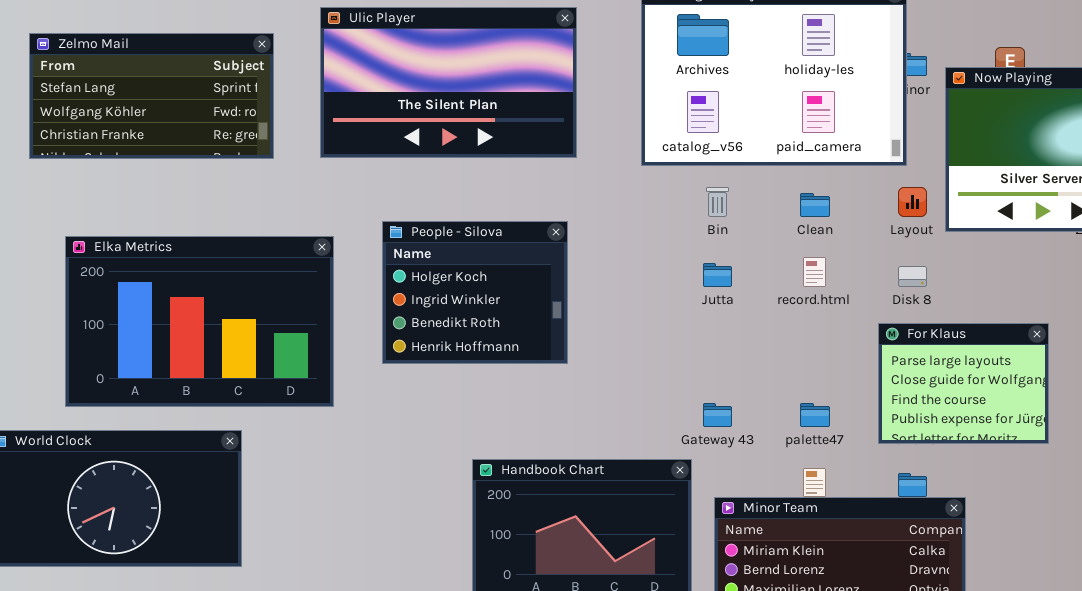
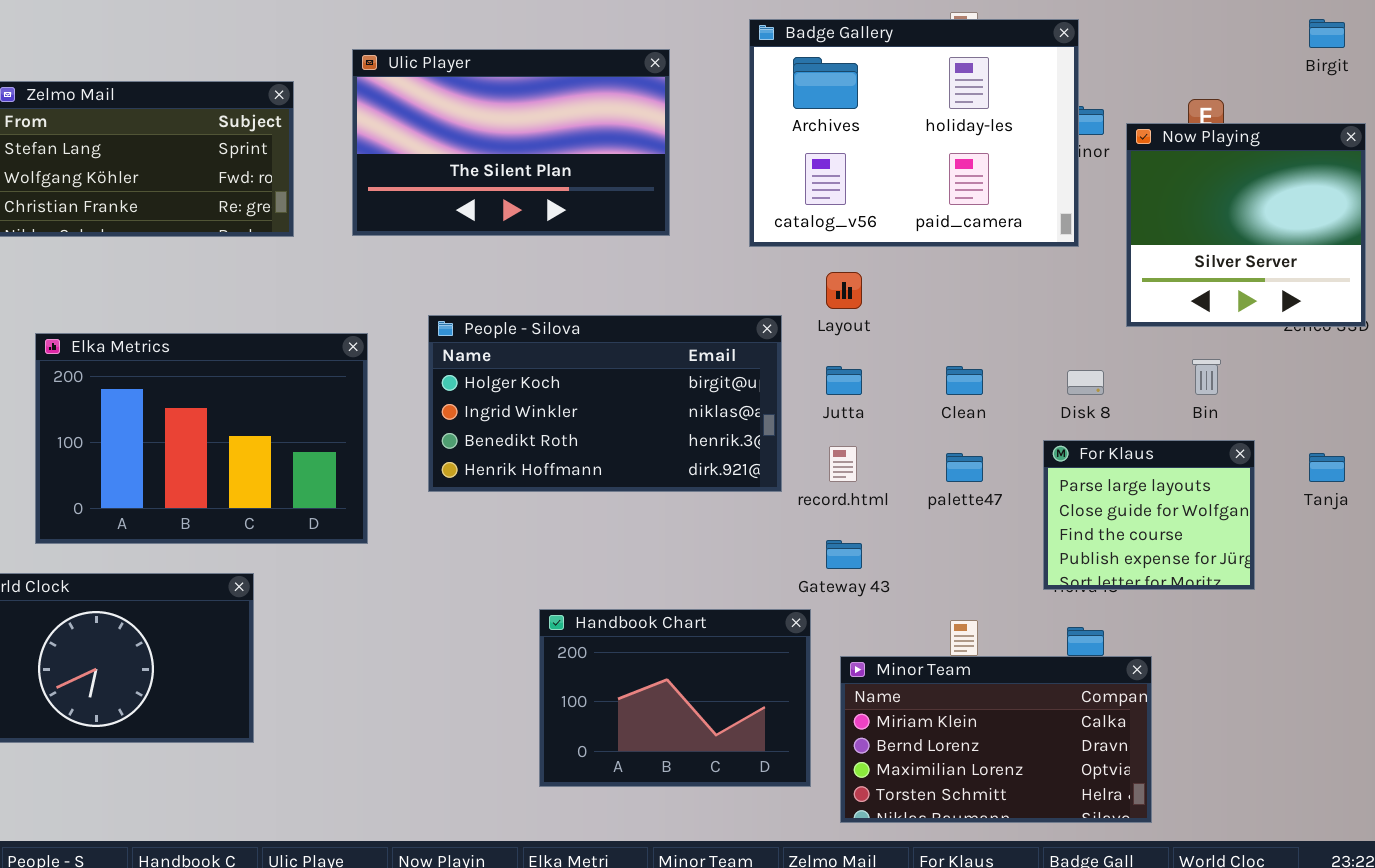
Bin: [706,187,729,217] -> [1192,359,1221,395], moved
Layout: [898,187,927,217] -> [826,272,862,309], moved
Clean: [800,193,830,217] -> [946,366,983,395], moved
People - Silova: [382,221,568,364] -> [428,315,782,492], resized
record.html: [803,257,826,287] -> [829,446,857,482], moved
palette47: [800,403,830,427] -> [946,453,983,482], moved

